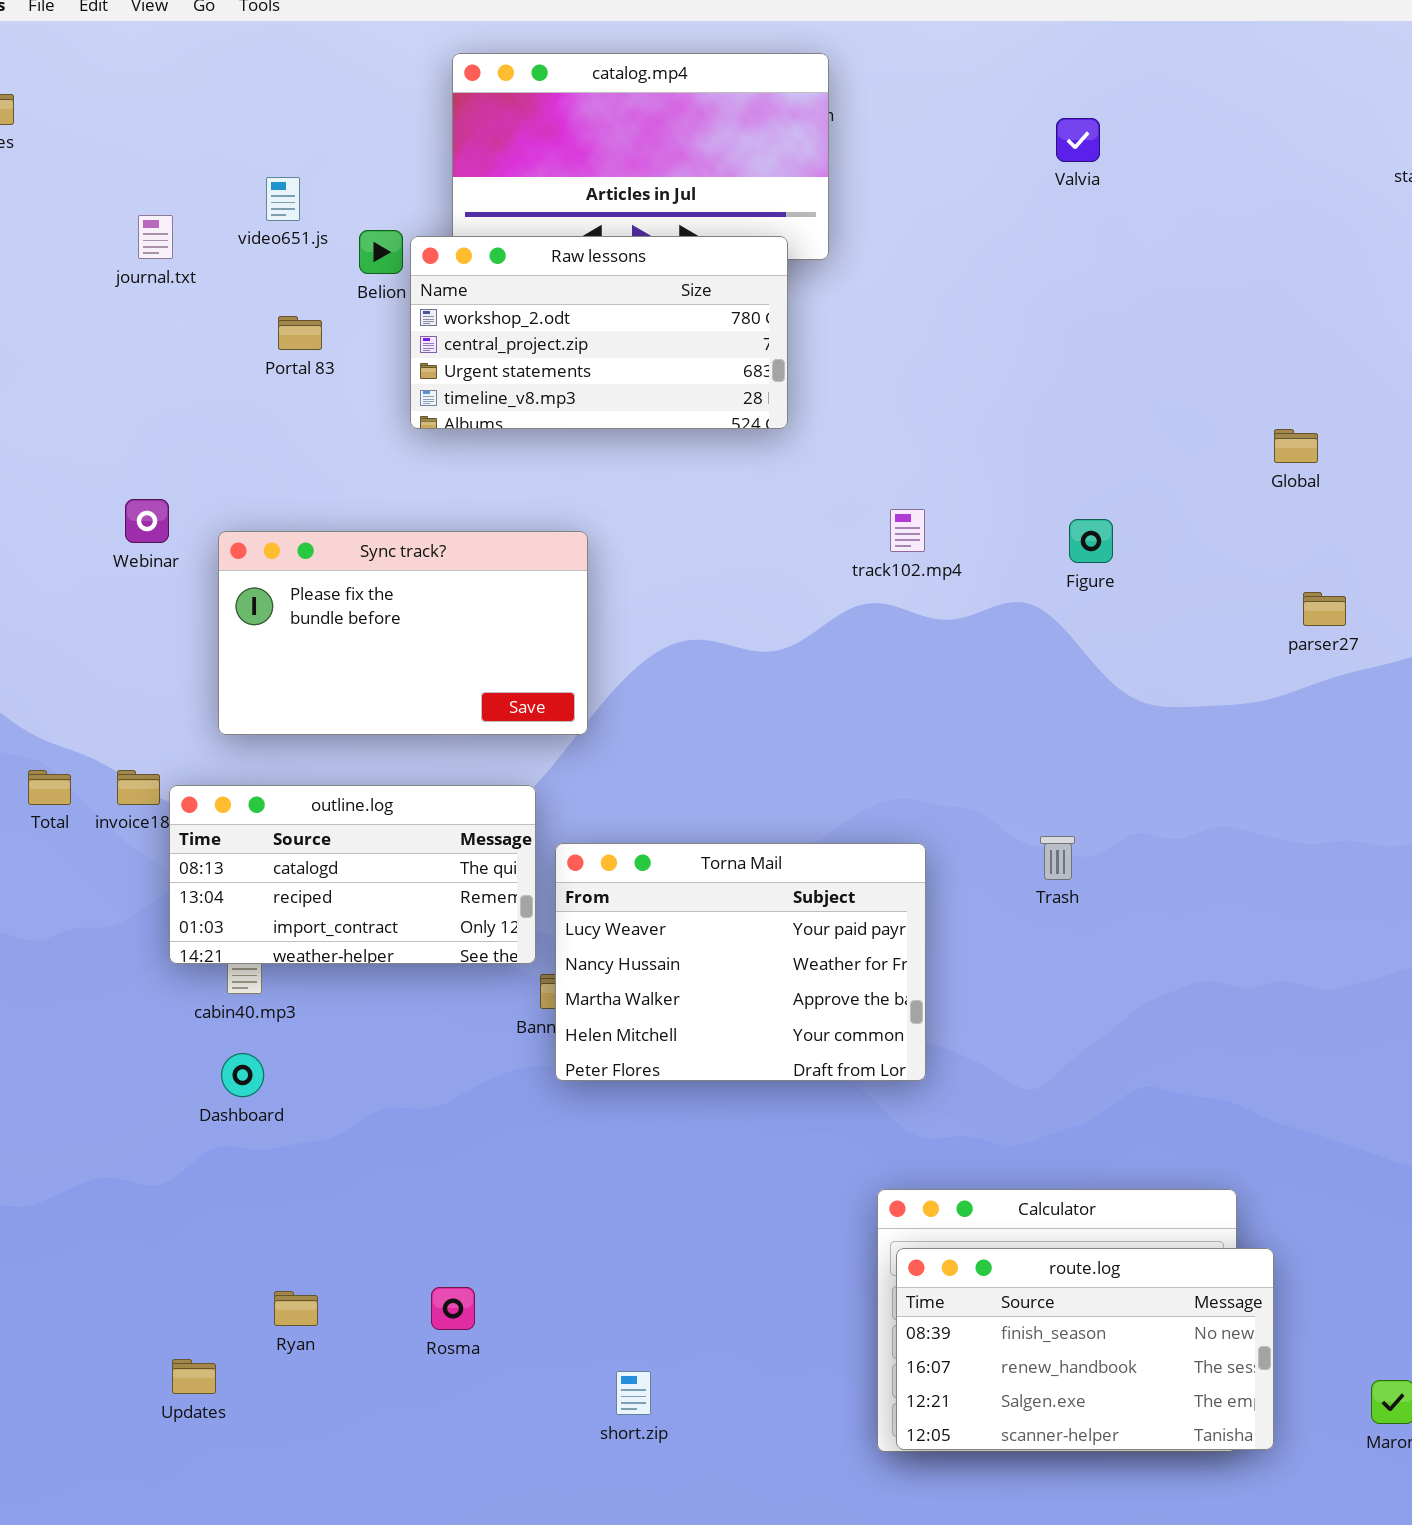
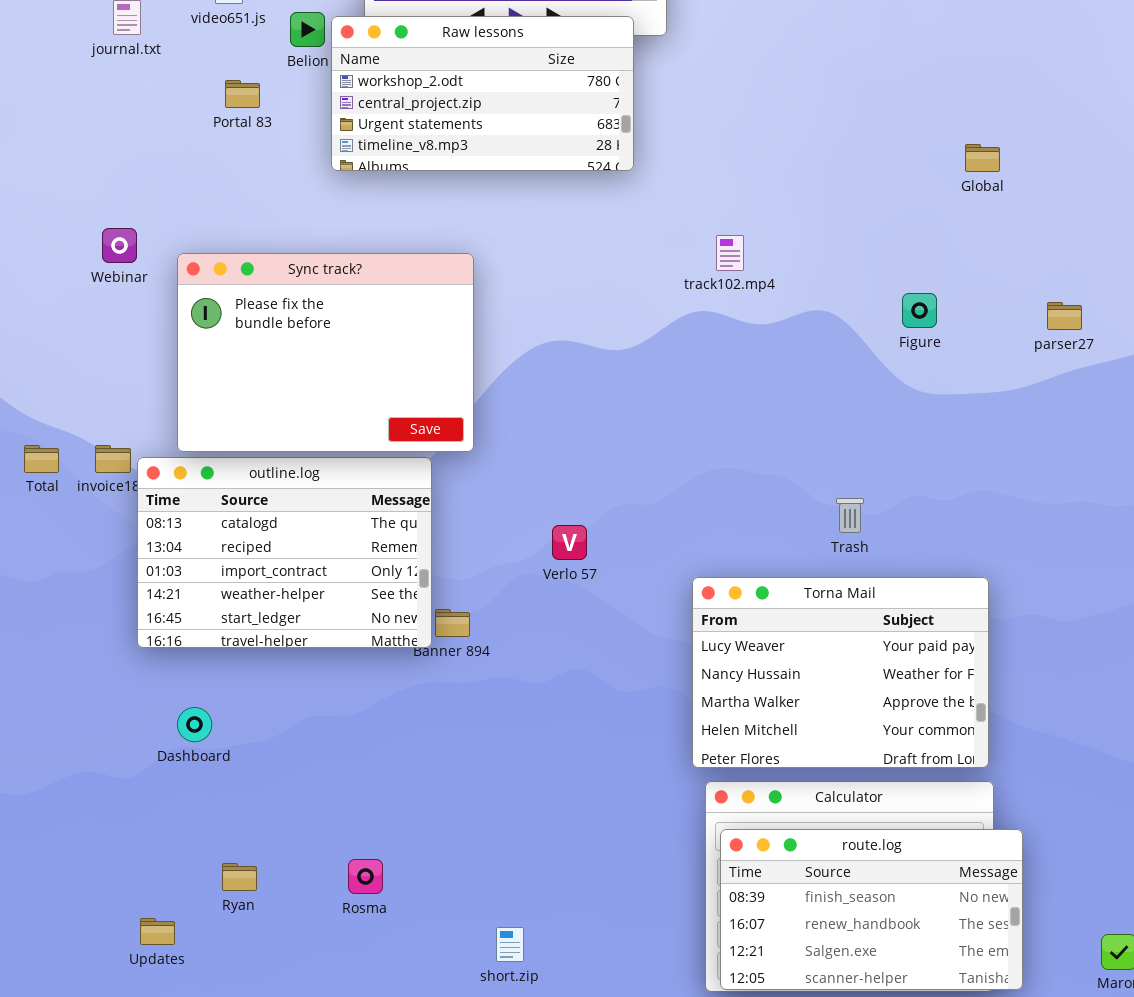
Global: [1274,429,1318,463] -> [965,144,1000,172], moved
Figure: [1069,519,1113,563] -> [902,293,937,328], moved
Sync track?: [218,531,588,735] -> [177,253,474,452], resized
outline.log: [169,785,536,964] -> [137,457,432,648], resized
Torna Mail: [555,843,926,1081] -> [692,577,989,768], moved
Dashboard: [221,1053,264,1097] -> [177,707,212,742], moved

